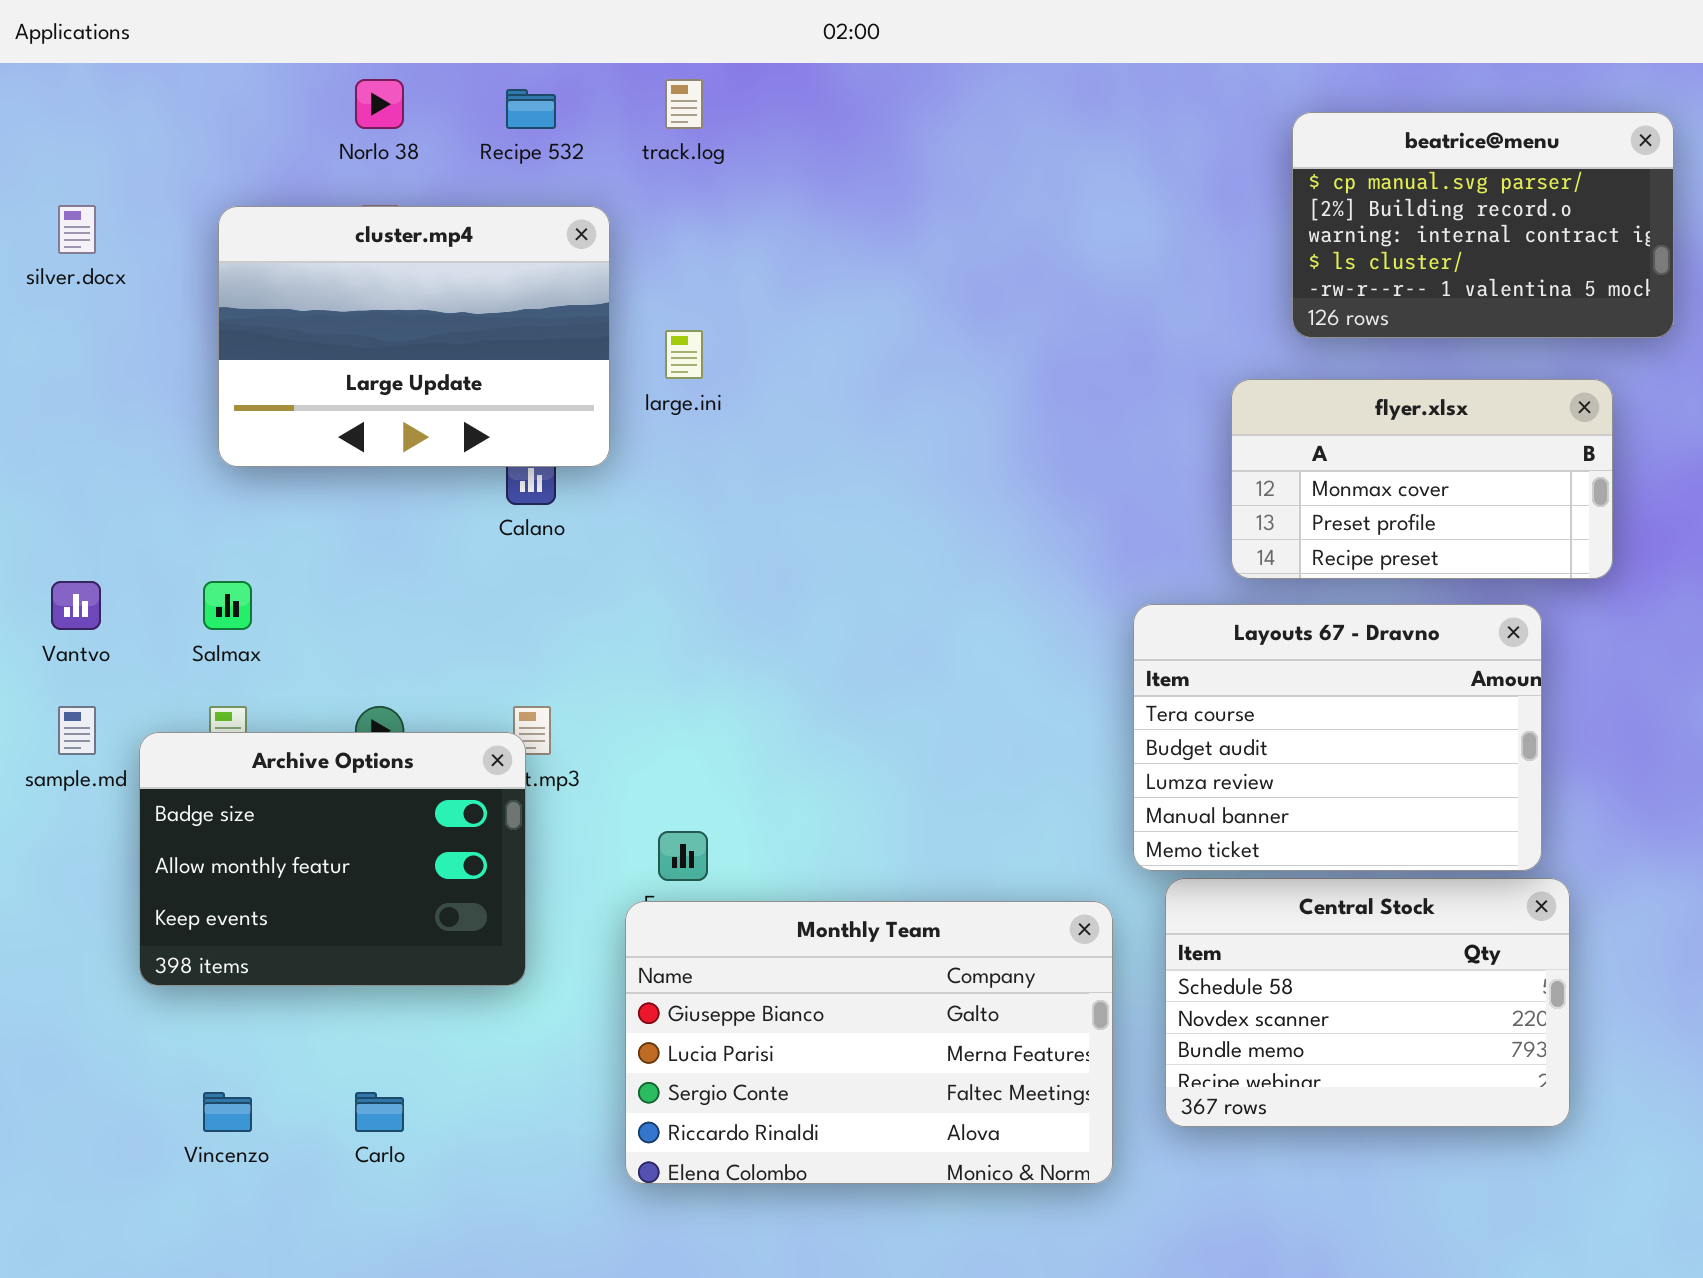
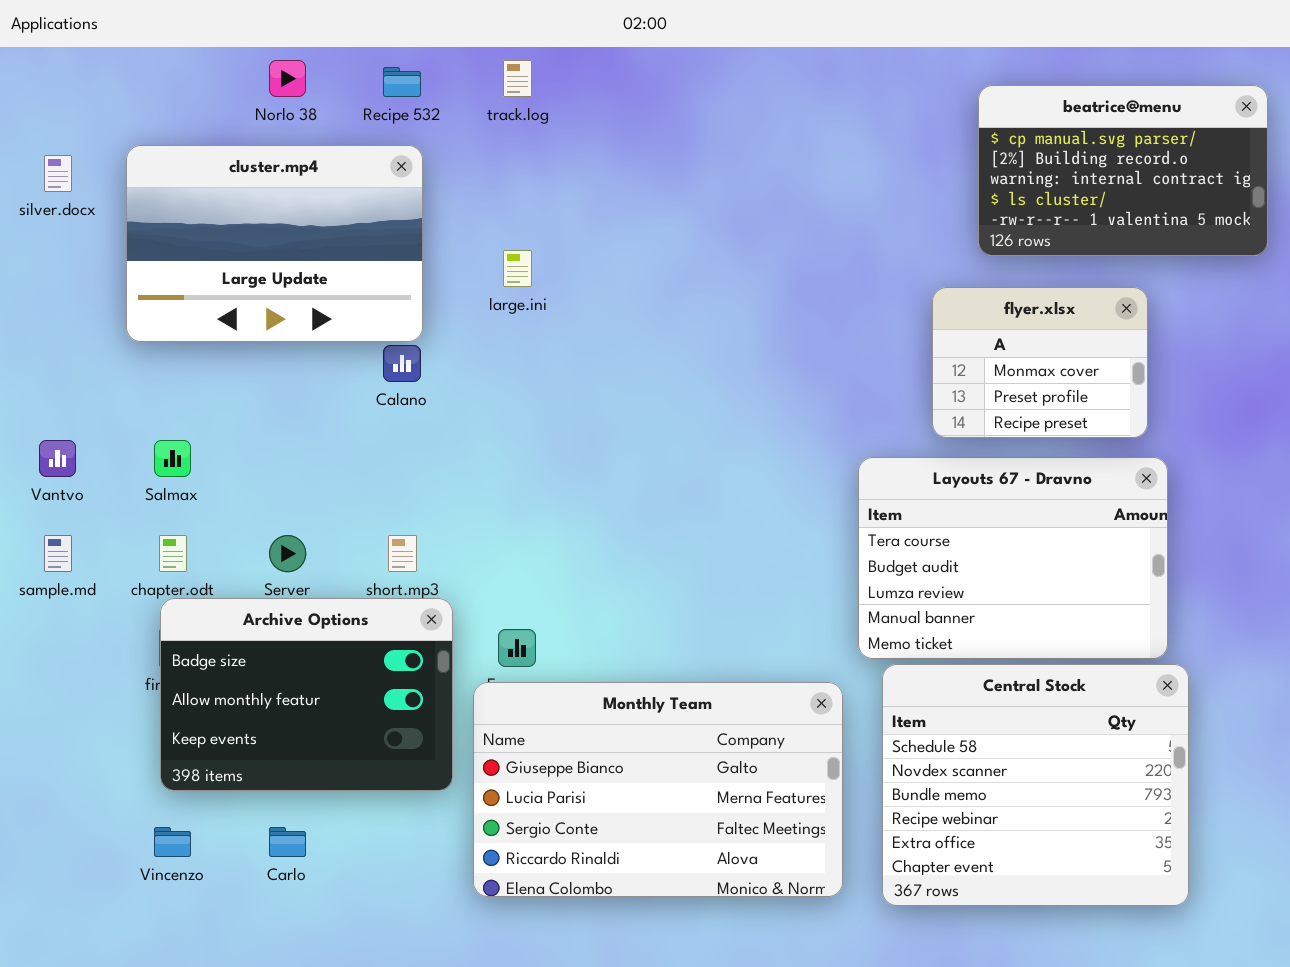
cluster.mp4: [218,206,610,467] -> [126,145,423,342], moved
flyer.xlsx: [1231,379,1613,579] -> [932,287,1148,438], resized
Archive Options: [139,732,526,986] -> [160,598,453,791], moved
Central Stock: [1165,878,1570,1127] -> [882,664,1189,906], resized

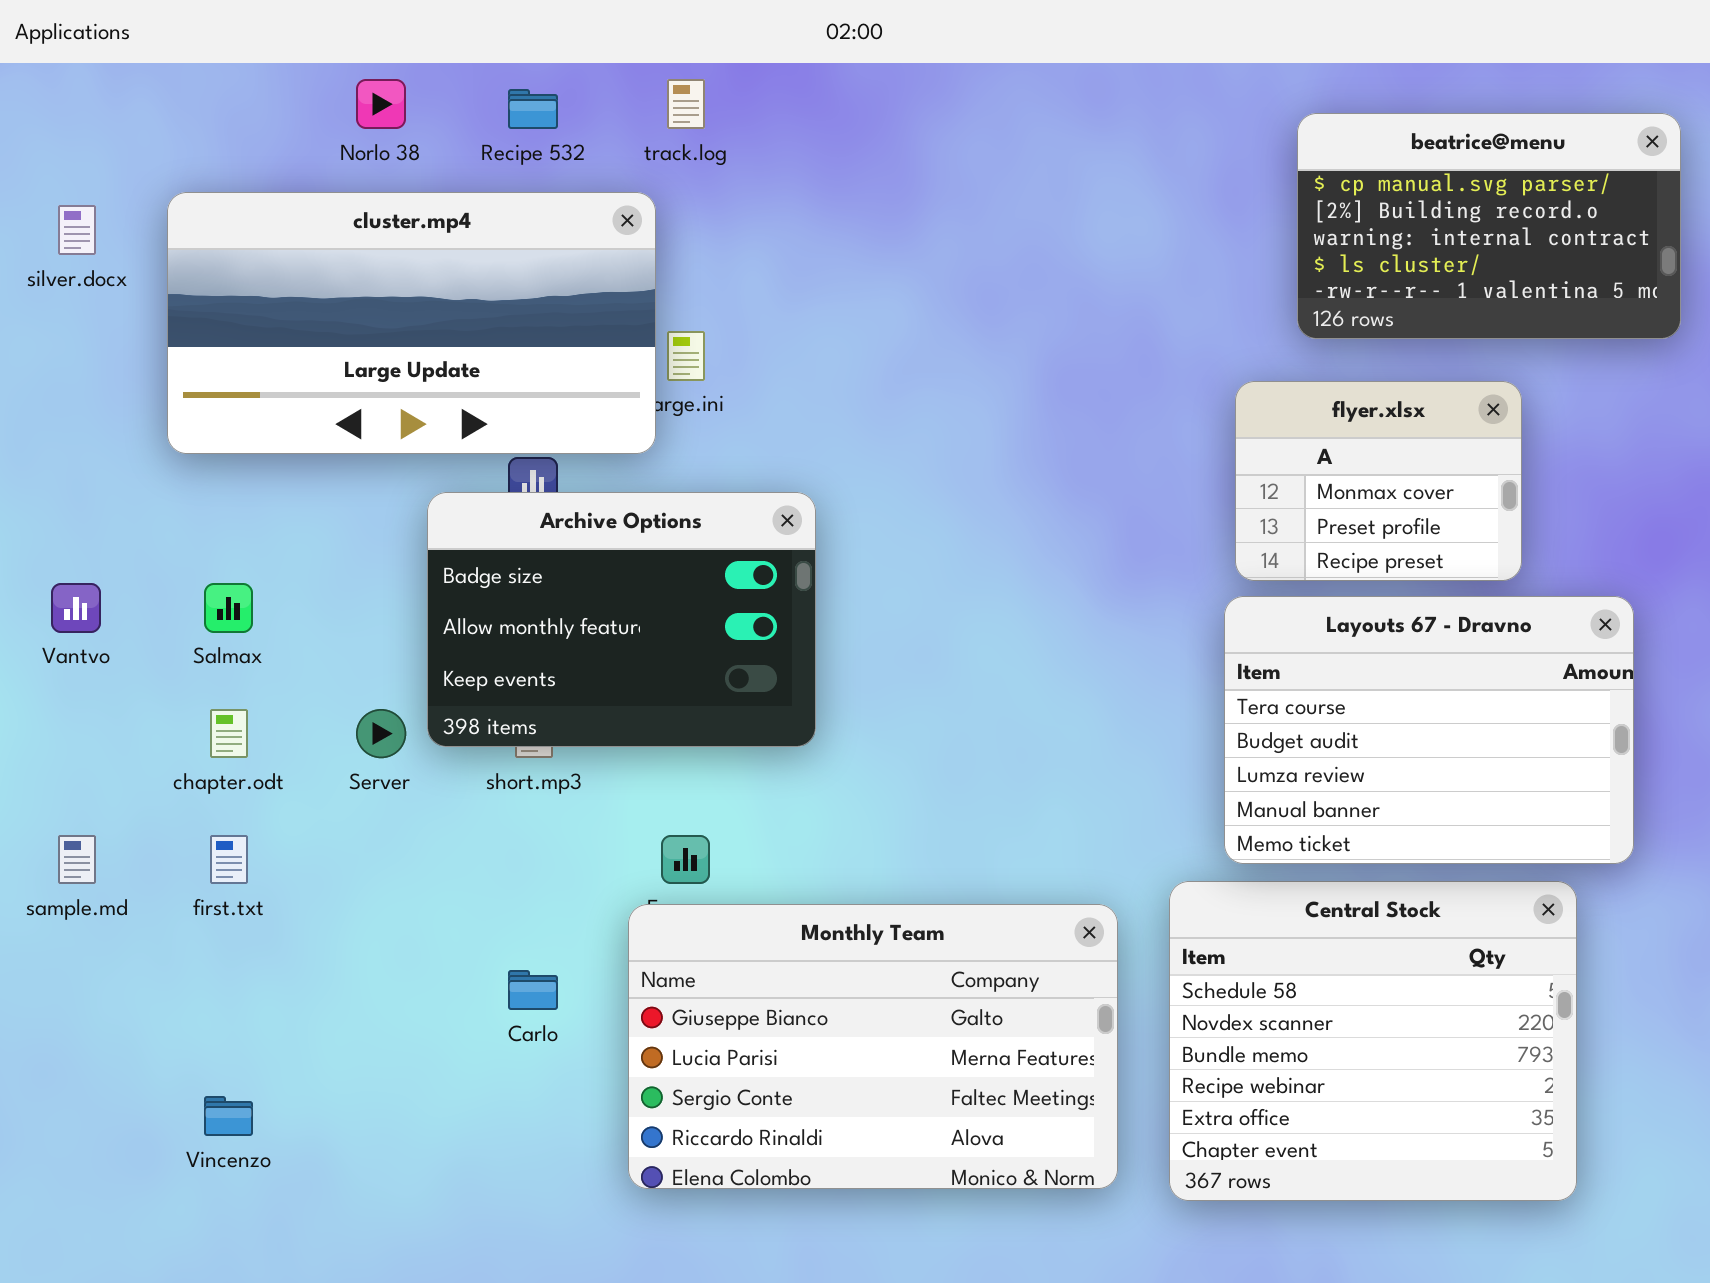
cluster.mp4: [126,145,423,342] -> [167,192,656,454], resized
Layouts 67 - Dravno: [858,457,1168,659] -> [1224,596,1634,864], moved
sample.md: [44,535,72,572] -> [58,835,96,884], moved
Archive Options: [160,598,453,791] -> [427,492,816,747], moved
Carlo: [269,827,306,857] -> [508,970,558,1010], moved

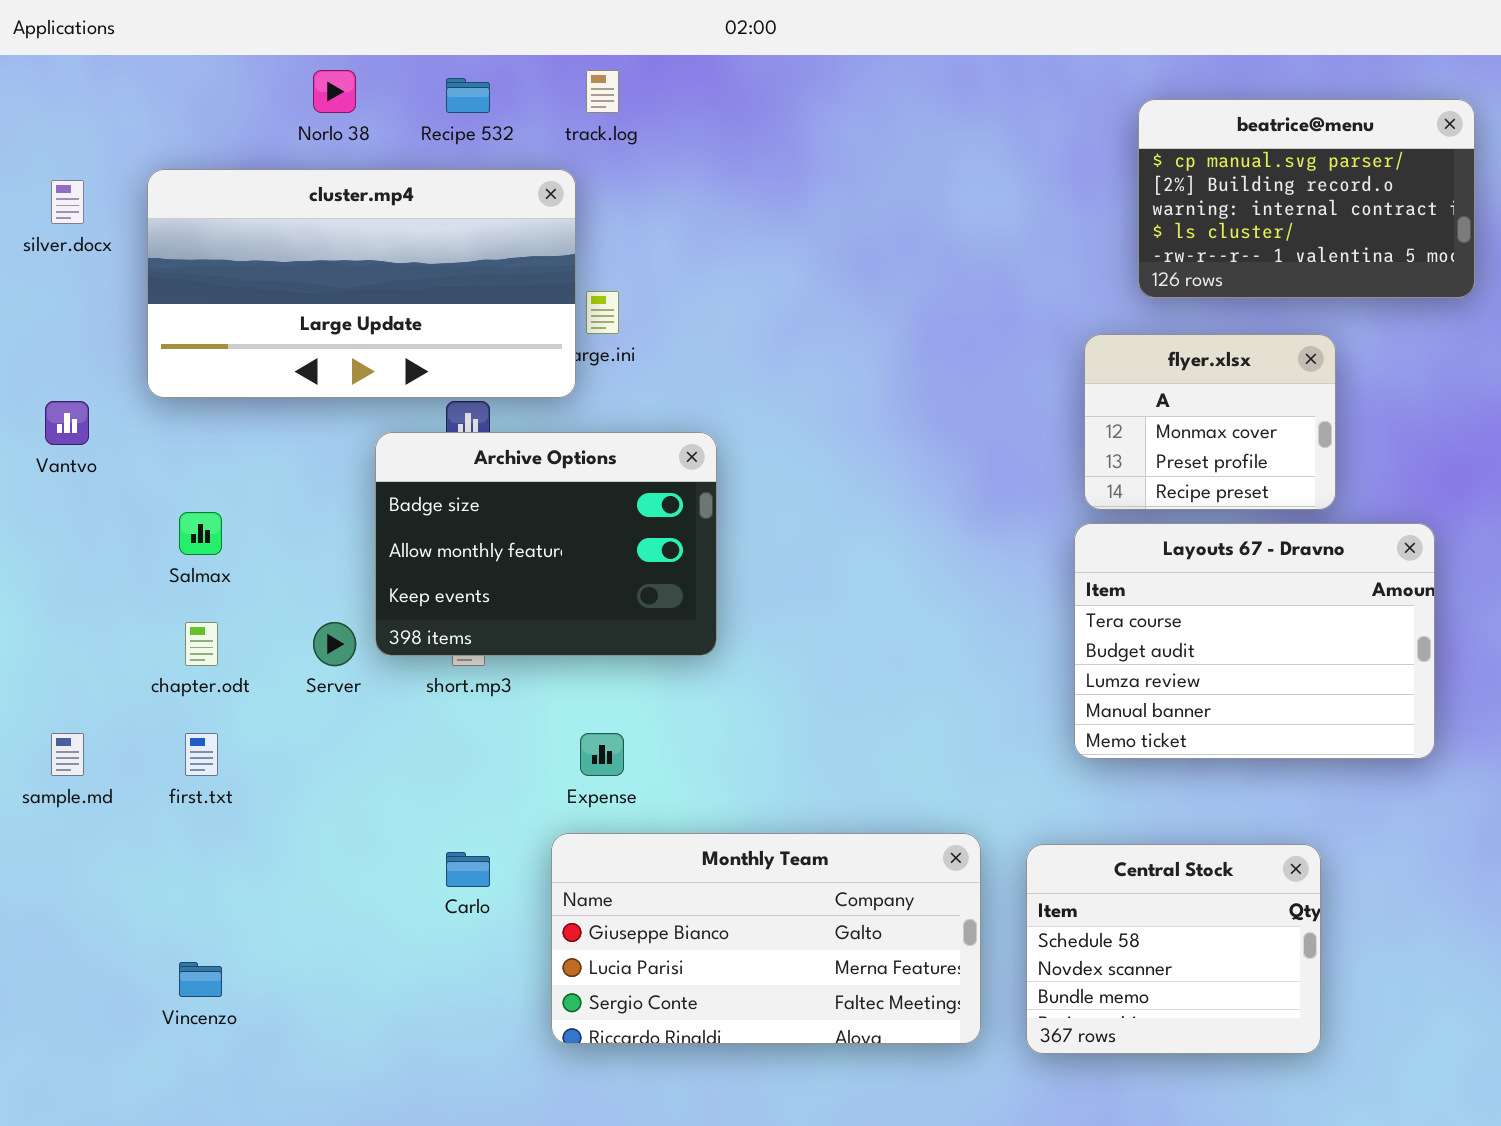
Vantvo: [51,583,101,633] -> [45,401,89,445], moved
Central Stock: [1169,881,1577,1201] -> [1026,844,1321,1054], resized
Monthly Team: [628,904,1118,1189] -> [551,833,981,1044], resized

